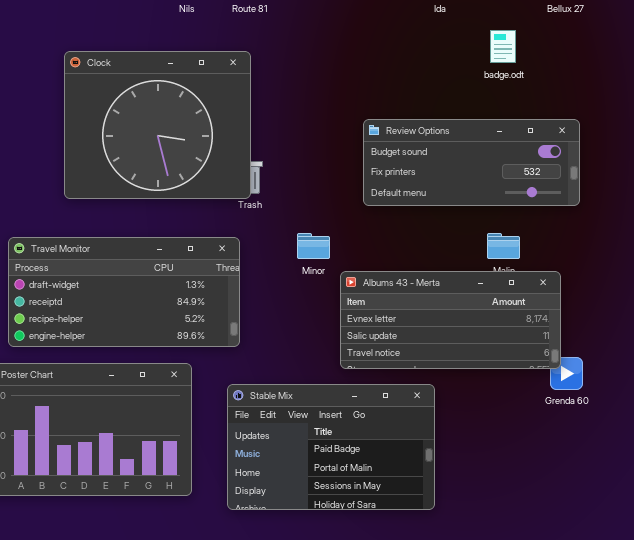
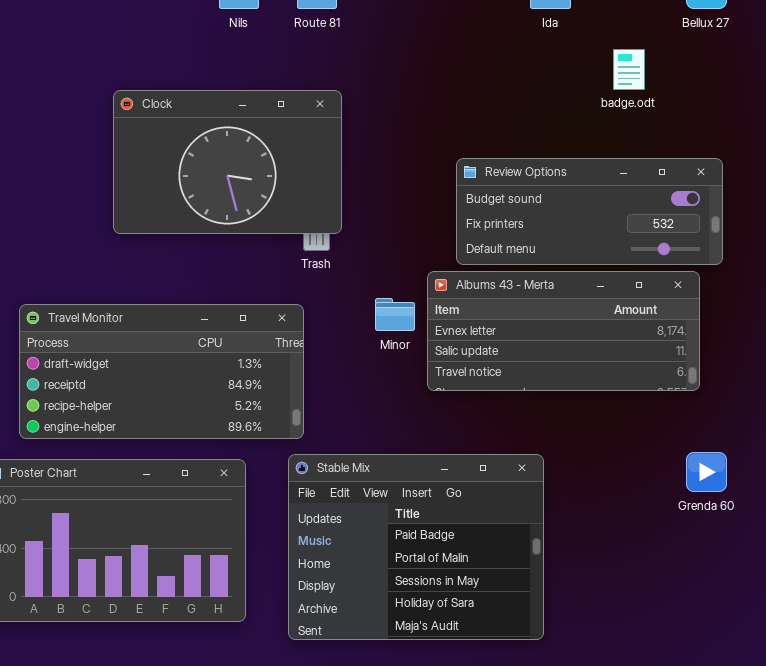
Clock: [64,51,251,199] -> [113,90,342,234], moved, resized
Albums 43 - Merta: [340,271,561,369] -> [427,271,700,391], moved
Stable Mix: [227,384,435,510] -> [288,454,544,640], resized

